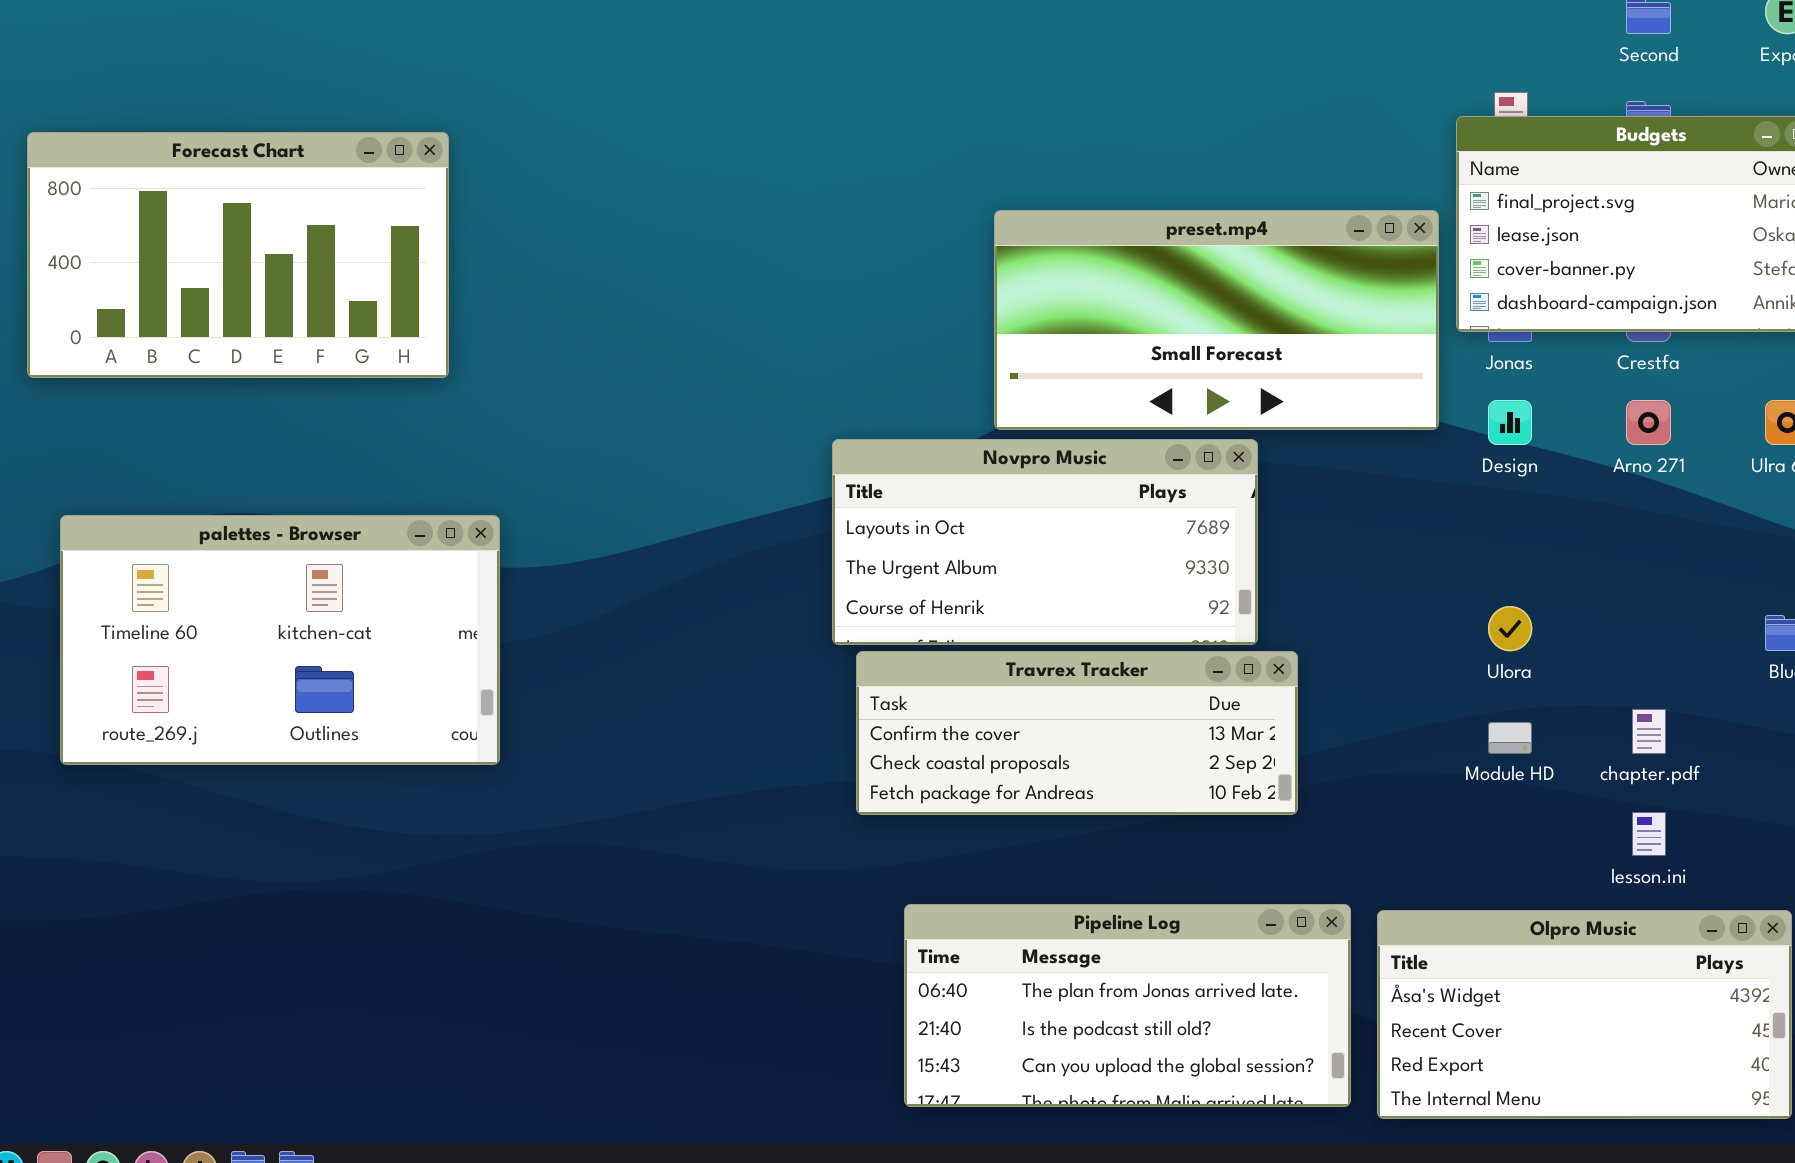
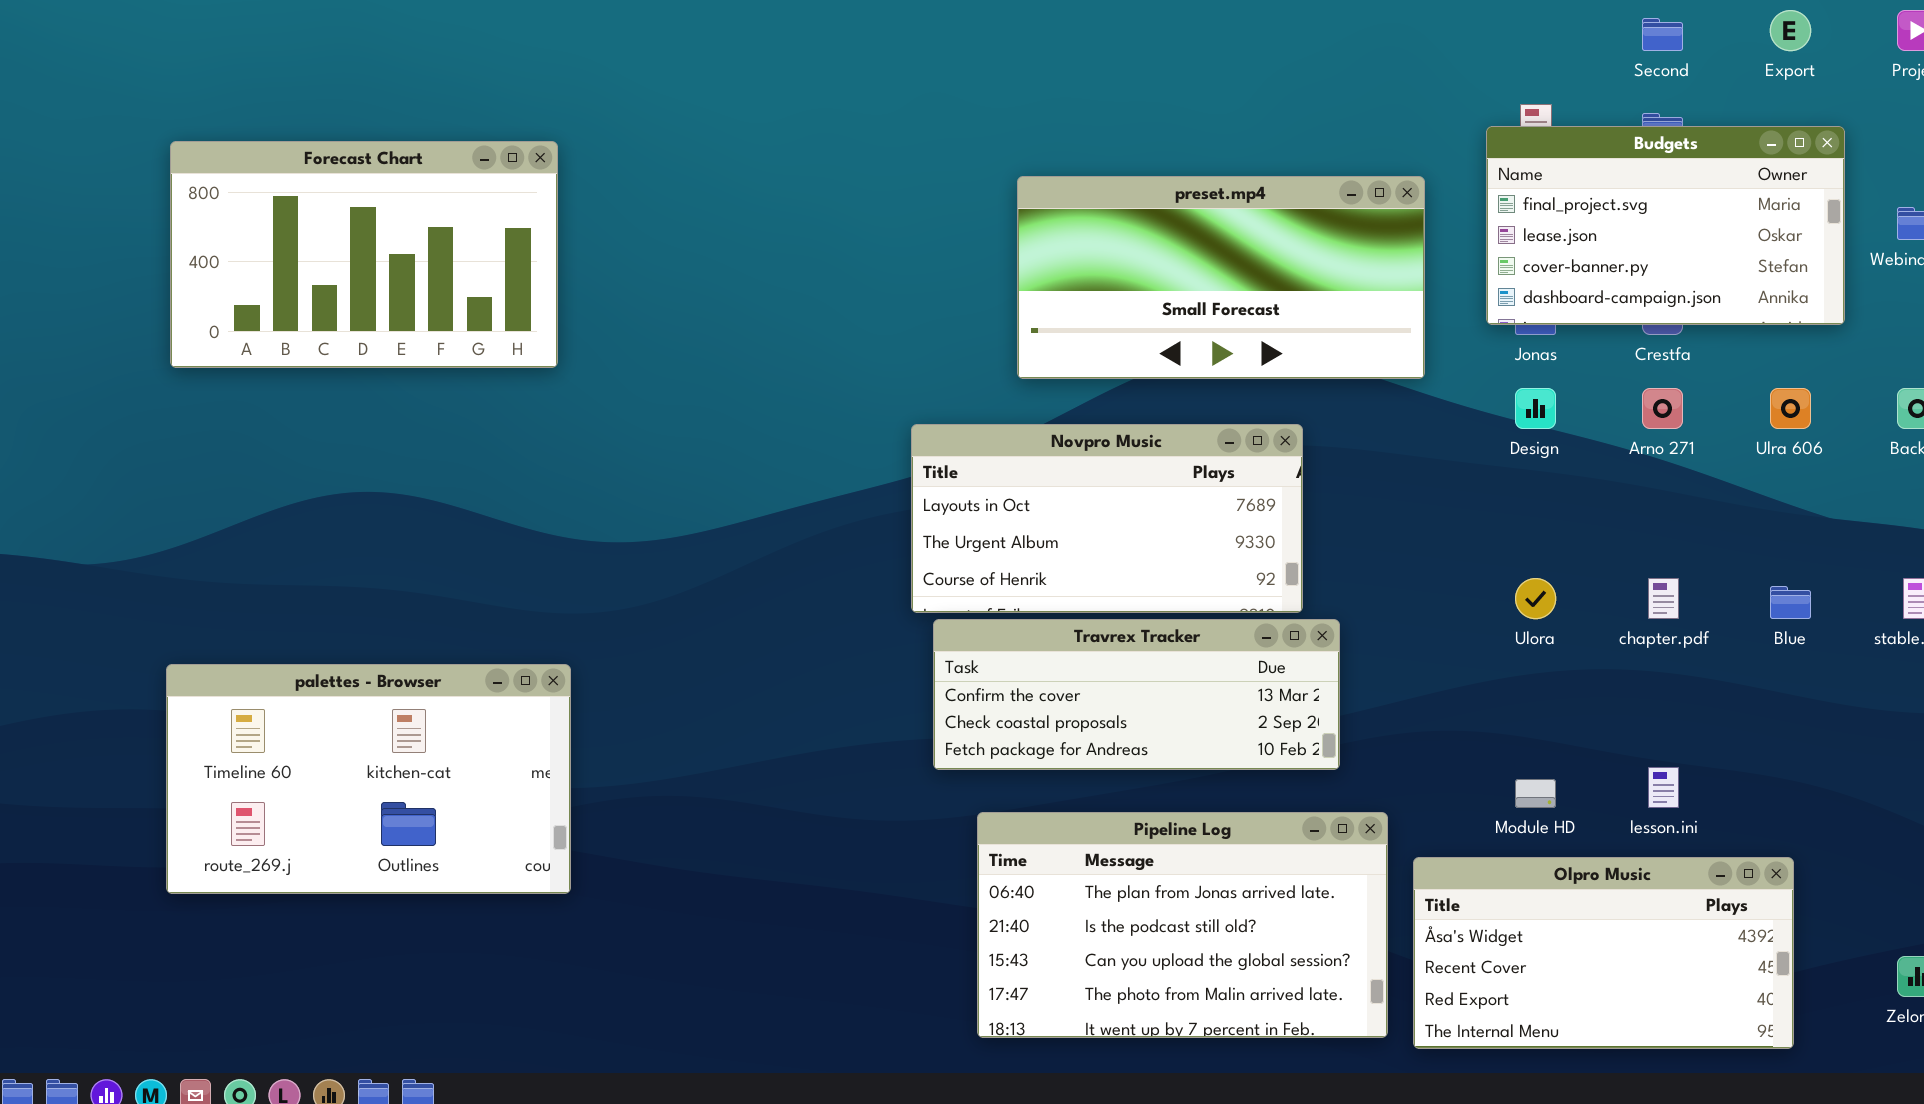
preset.mp4: [994,210,1439,430] -> [1017,176,1425,379], moved
palettes - Browser: [60,515,500,765] -> [166,664,571,894], moved
chapter.pdf: [1632,709,1666,754] -> [1648,578,1679,619], moved
Module HD: [1488,722,1532,754] -> [1515,779,1556,808], moved
Pipeline Log: [904,904,1351,1107] -> [977,812,1388,1038], resized

